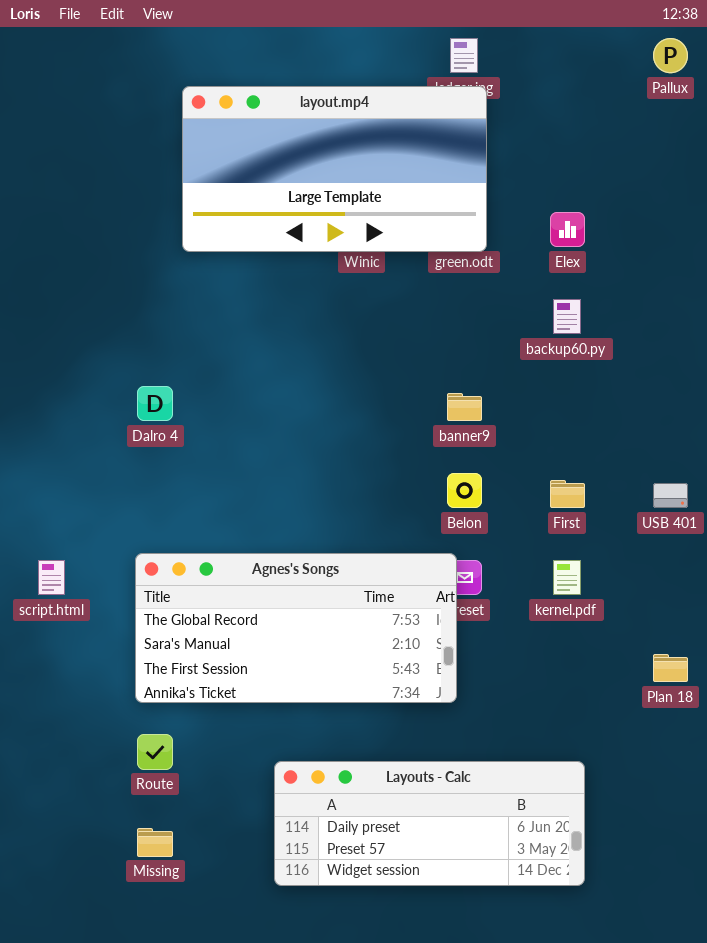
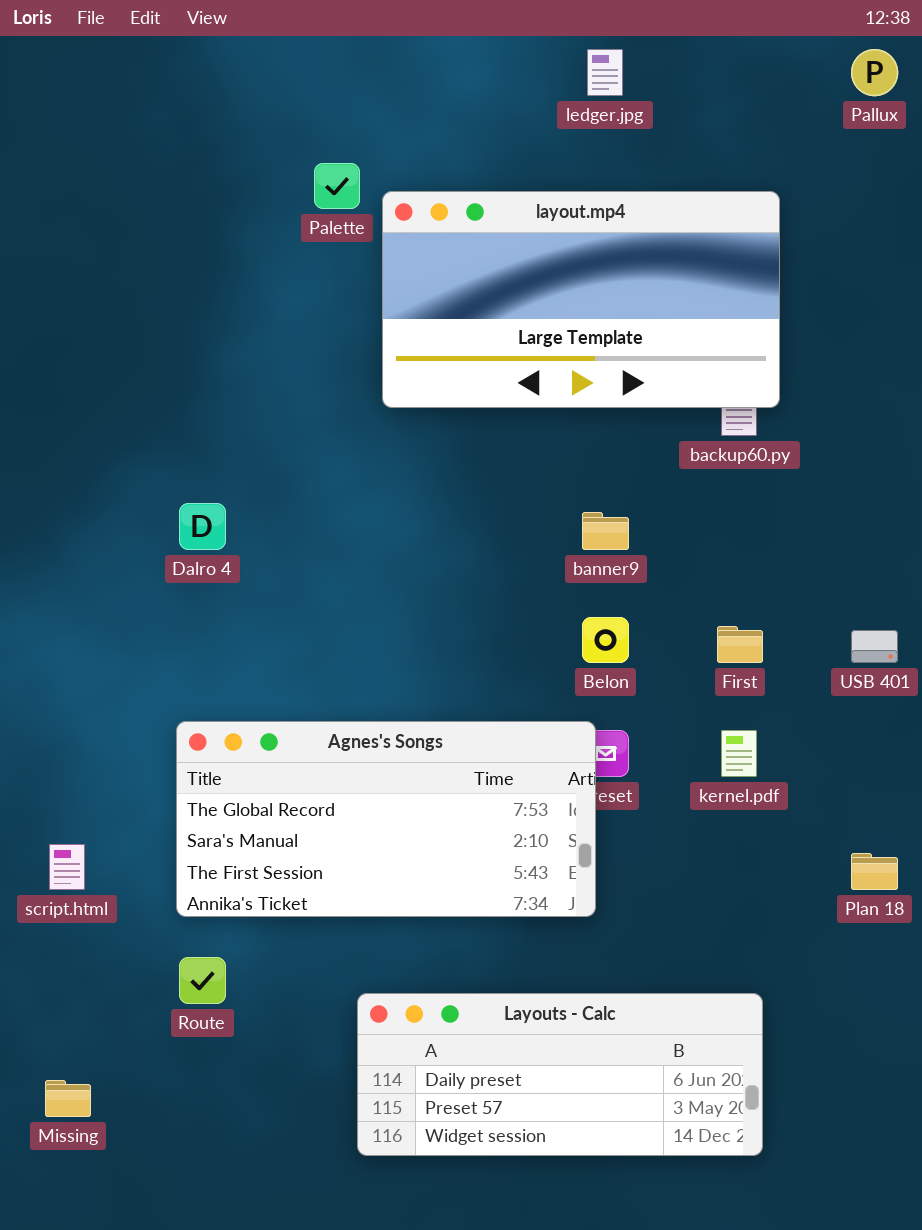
layout.mp4: [182,86,487,252] -> [382,191,780,408], moved
script.html: [38,560,65,595] -> [49,844,85,890], moved
Missing: [137,828,173,857] -> [45,1080,91,1117], moved

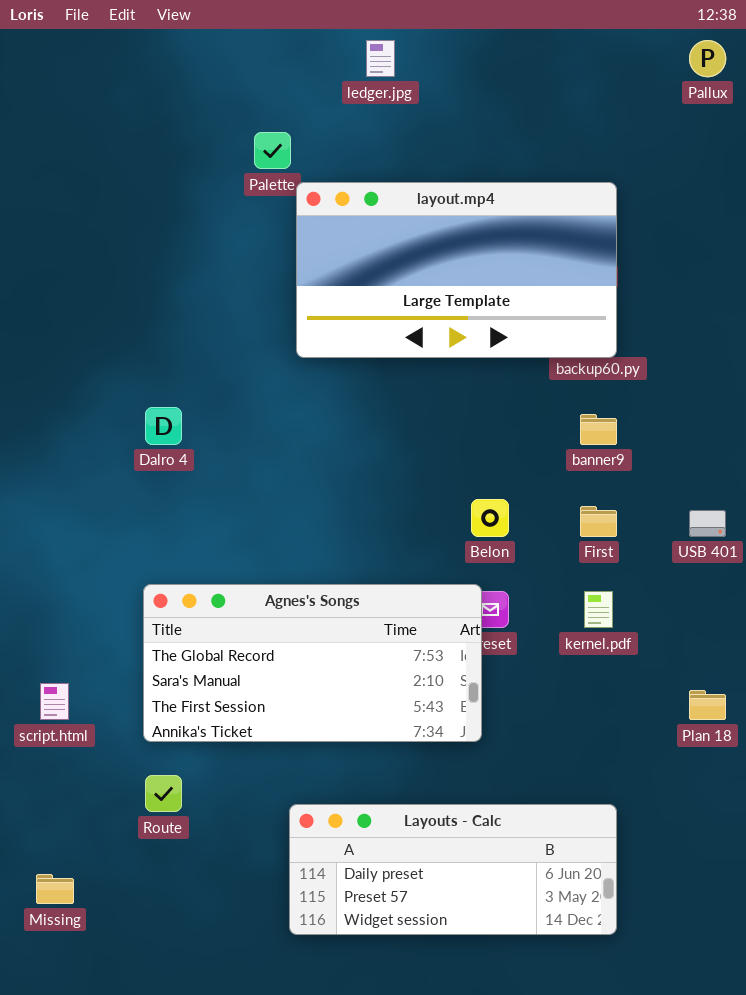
ledger.jpg: [587,49,623,96] -> [366,40,395,77], moved
layout.mp4: [382,191,780,408] -> [296,182,617,358], moved
banner9: [582,512,629,550] -> [580,414,617,445], moved

